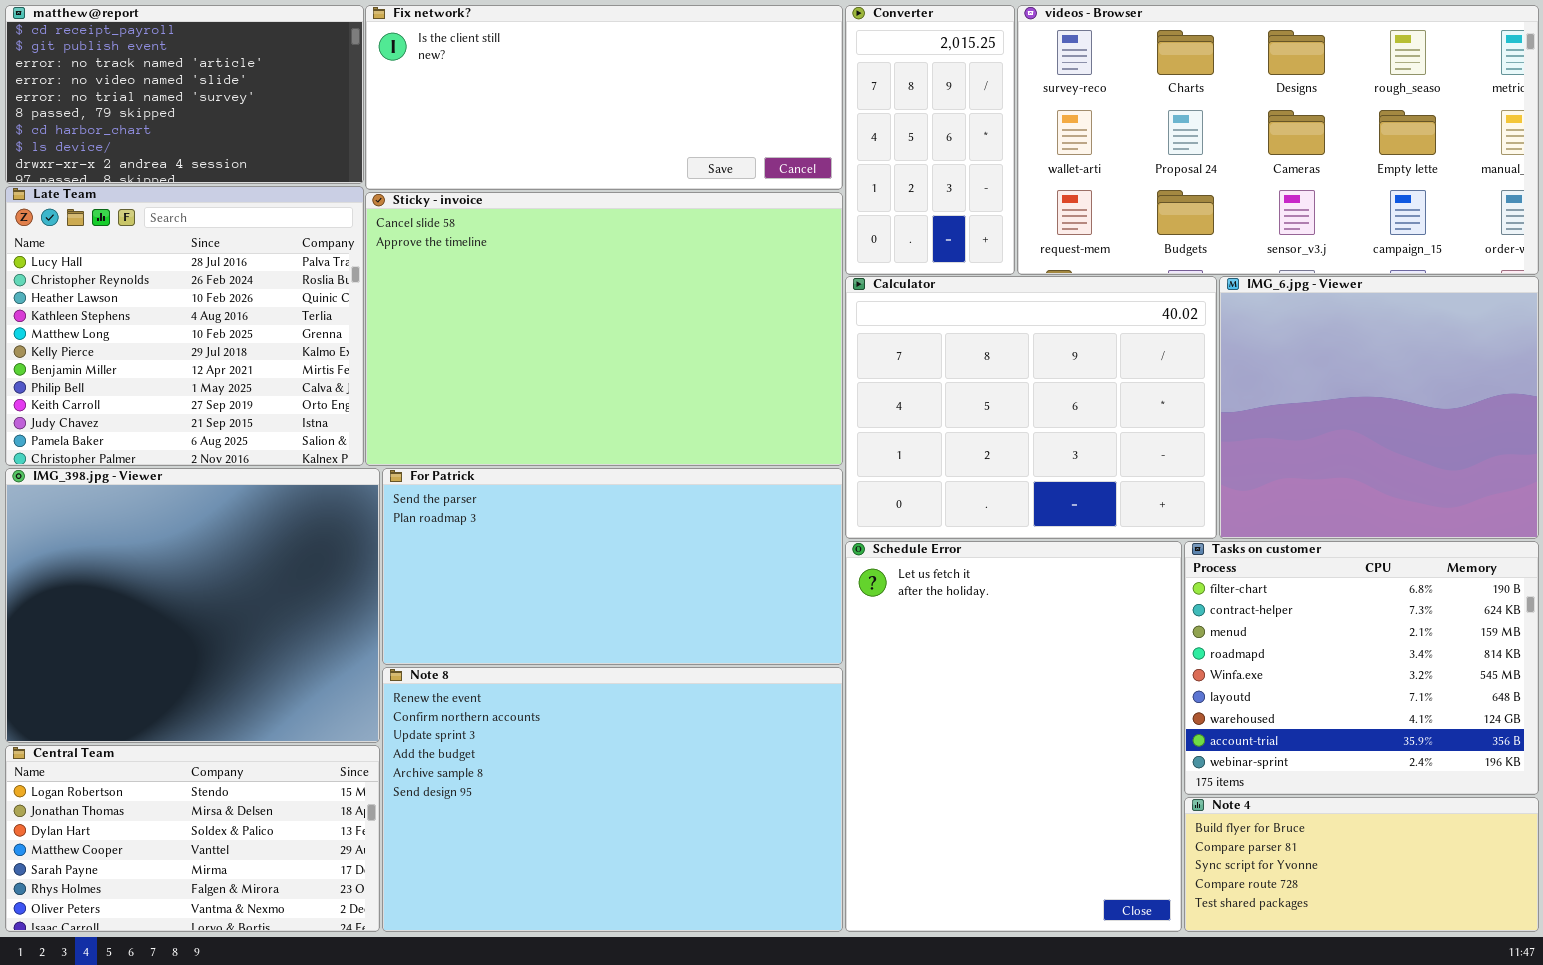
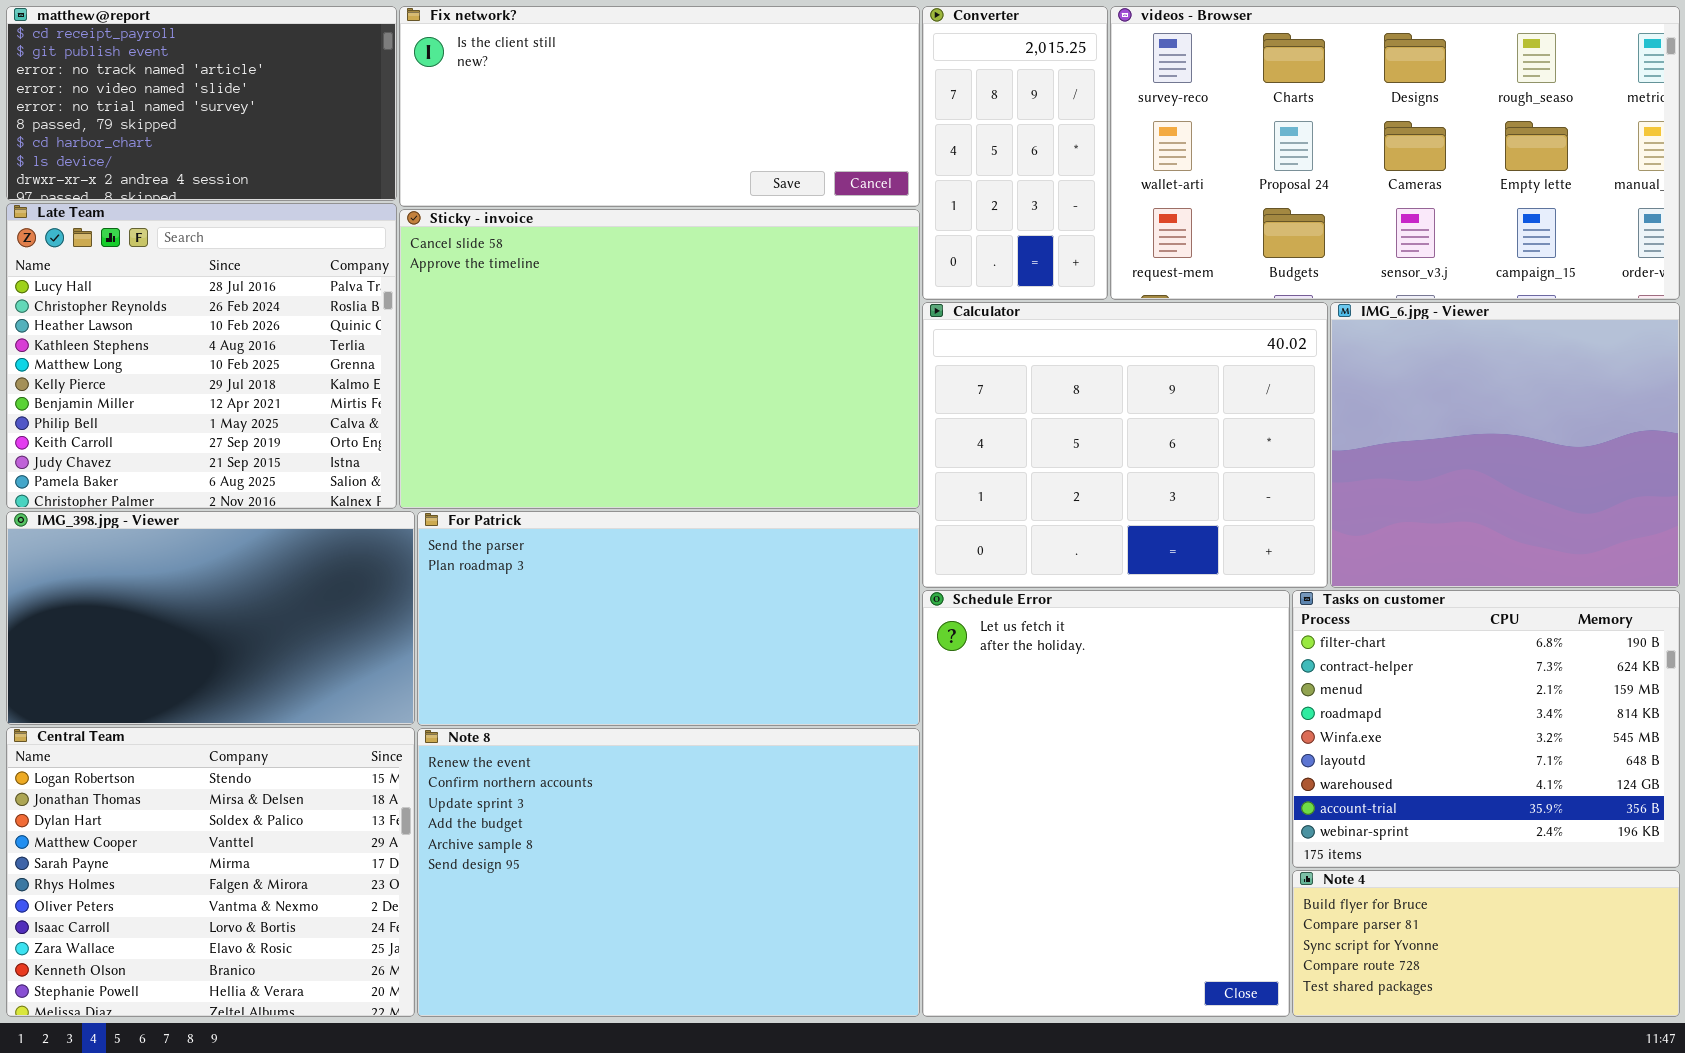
IMG_398.jpg - Viewer: [5,468,380,743] -> [6,511,415,725], resized
Central Team: [5,745,380,932] -> [6,727,415,1017], resized

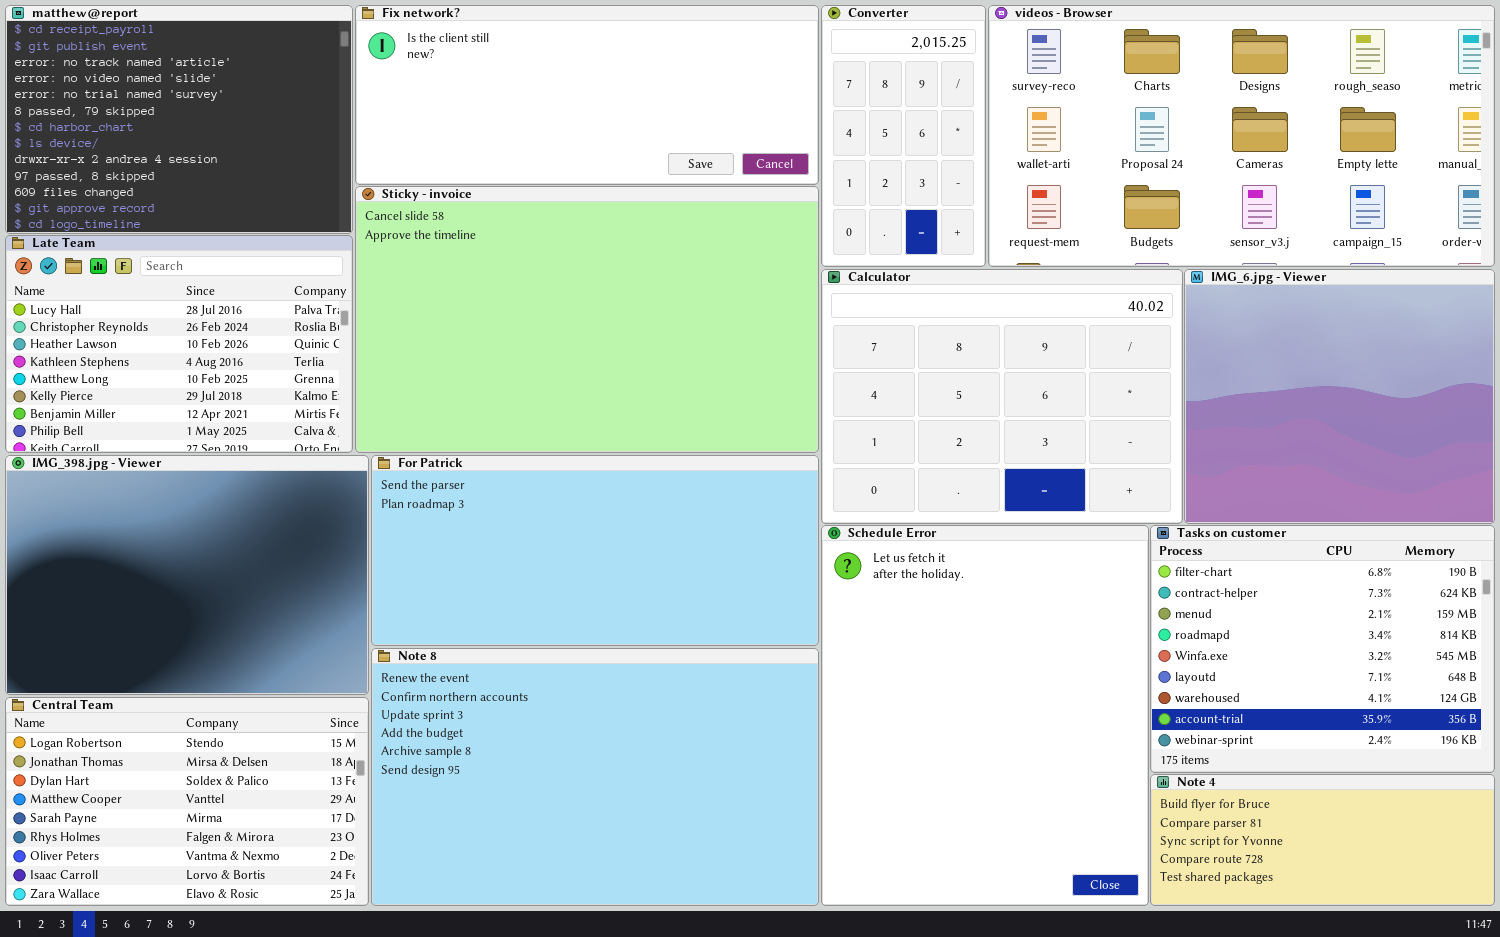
matthew@report: [6,6,397,201] -> [5,5,353,234], resized
Late Team: [6,203,397,509] -> [5,235,353,453], resized
IMG_398.jpg - Viewer: [6,511,415,725] -> [5,455,369,695], resized
Central Team: [6,727,415,1017] -> [5,697,369,906], resized

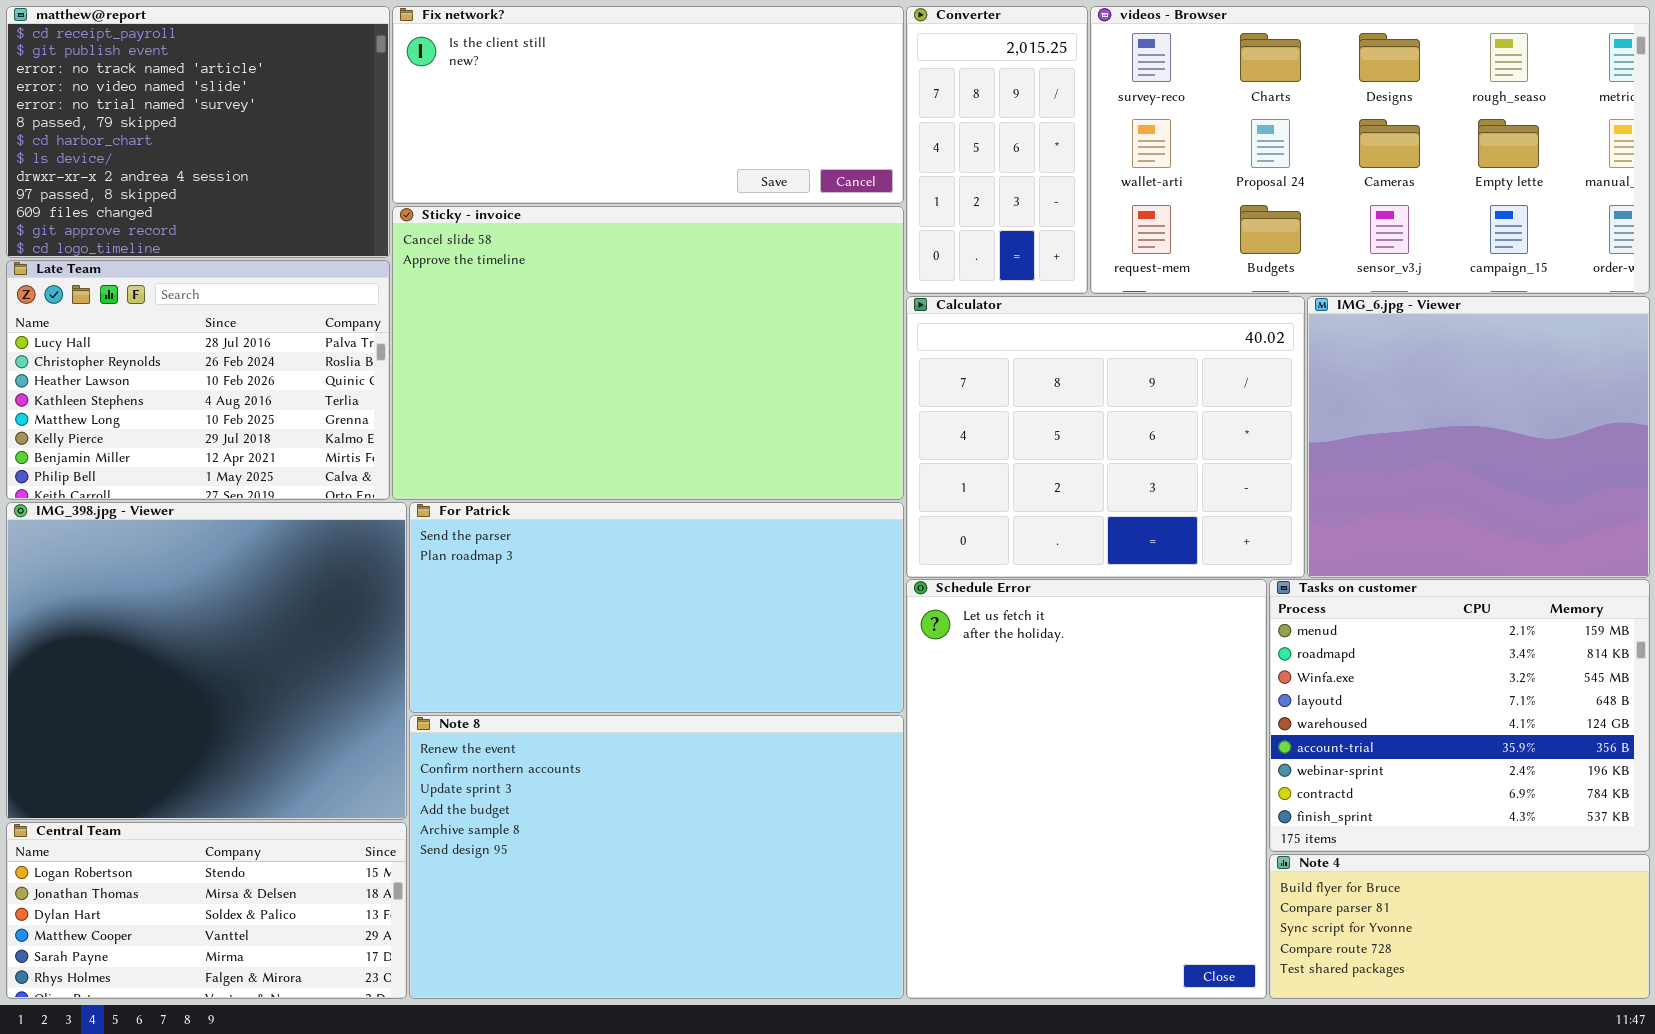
IMG_398.jpg - Viewer: [5,455,369,695] -> [6,502,407,820], resized
Tasks on customer: [1150,525,1495,773] -> [1269,579,1650,852], scrolled down 2 rows
Central Team: [5,697,369,906] -> [6,822,407,999], resized

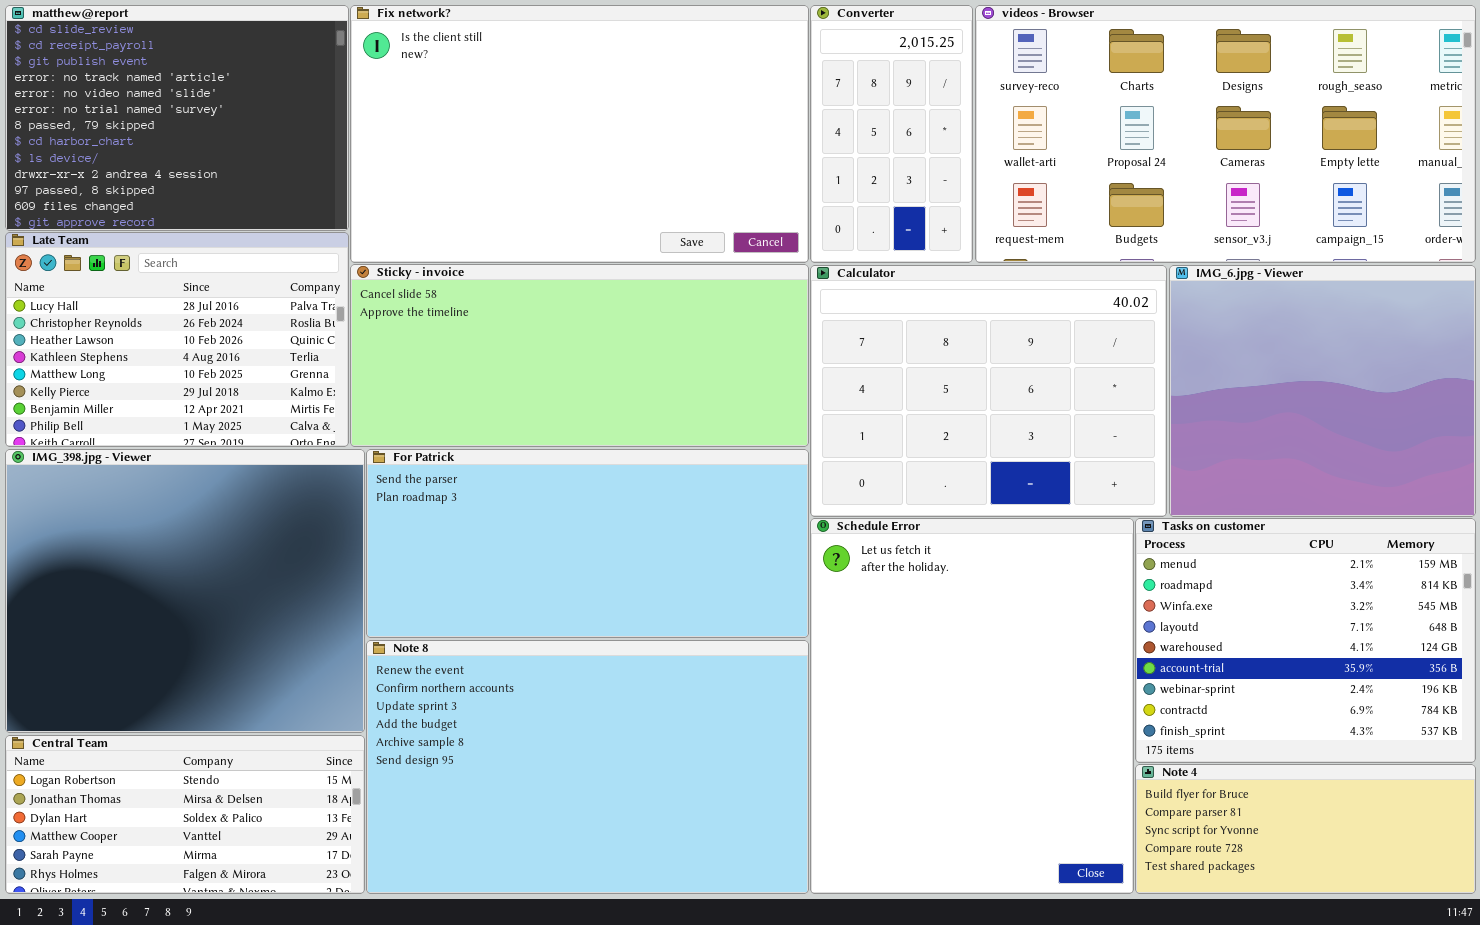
matthew@report: [6,6,390,258] -> [5,5,349,231], scrolled up 1 row
Fix network?: [392,6,904,204] -> [350,5,809,263], resized
Sticky - invoice: [392,206,904,500] -> [350,264,809,447], resized

